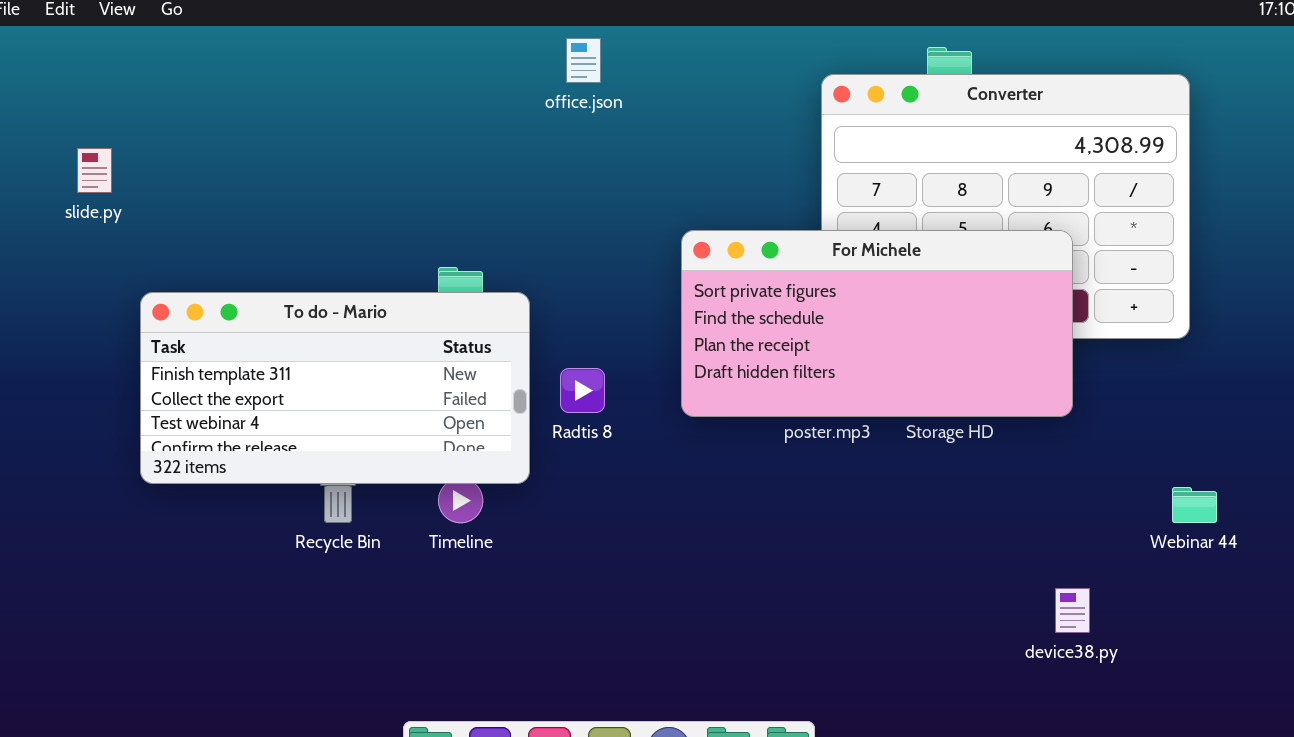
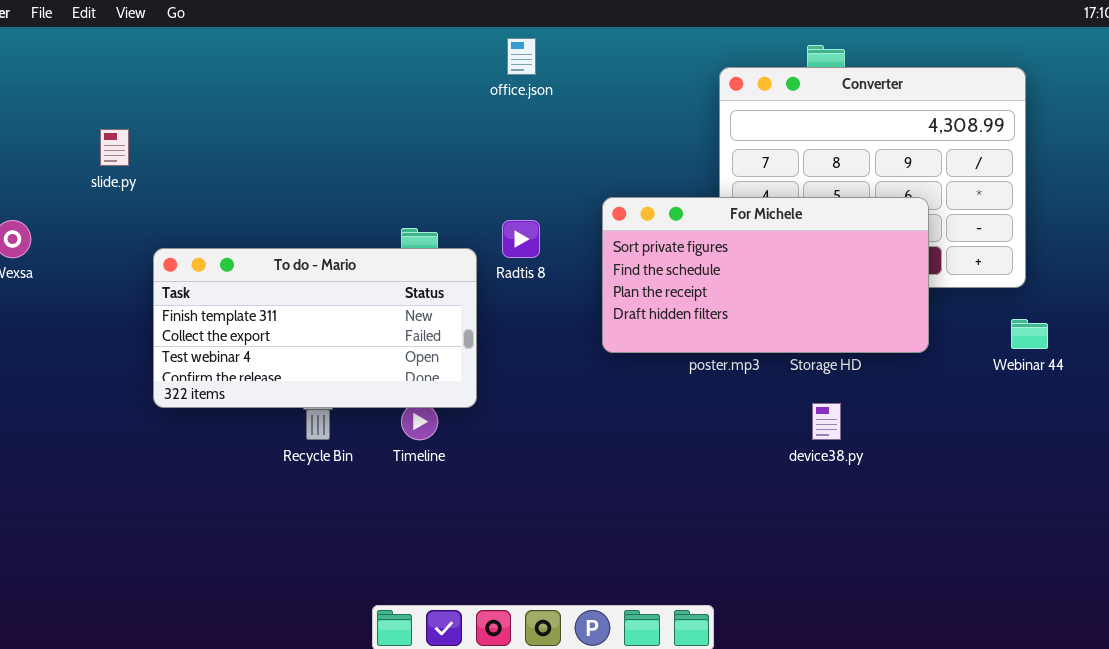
Radtis 8: [560,368,605,413] -> [502,220,540,258], moved
Webinar 44: [1172,487,1217,523] -> [1011,319,1048,349], moved
device38.py: [1055,588,1090,633] -> [812,403,841,440], moved

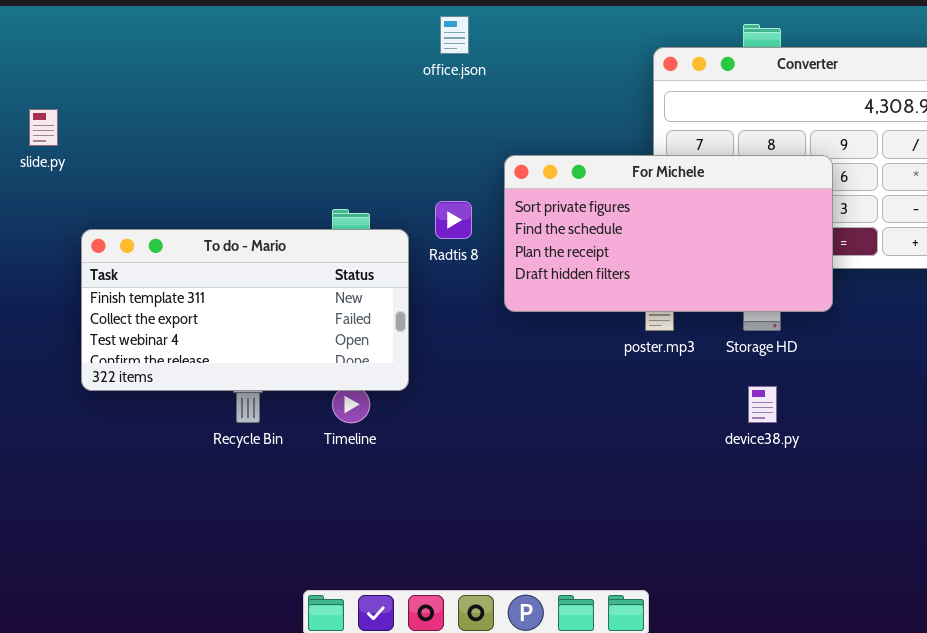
For Michele: [602,197,929,353] -> [504,155,833,312], moved

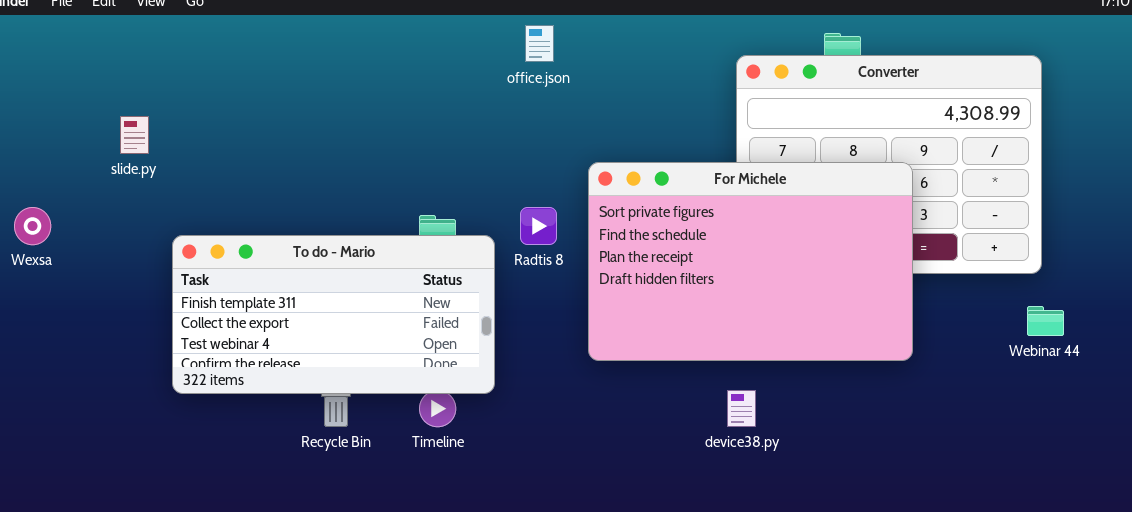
For Michele: [504,155,833,312] -> [588,162,913,361], resized
device38.py: [748,386,777,423] -> [727,390,756,427], moved

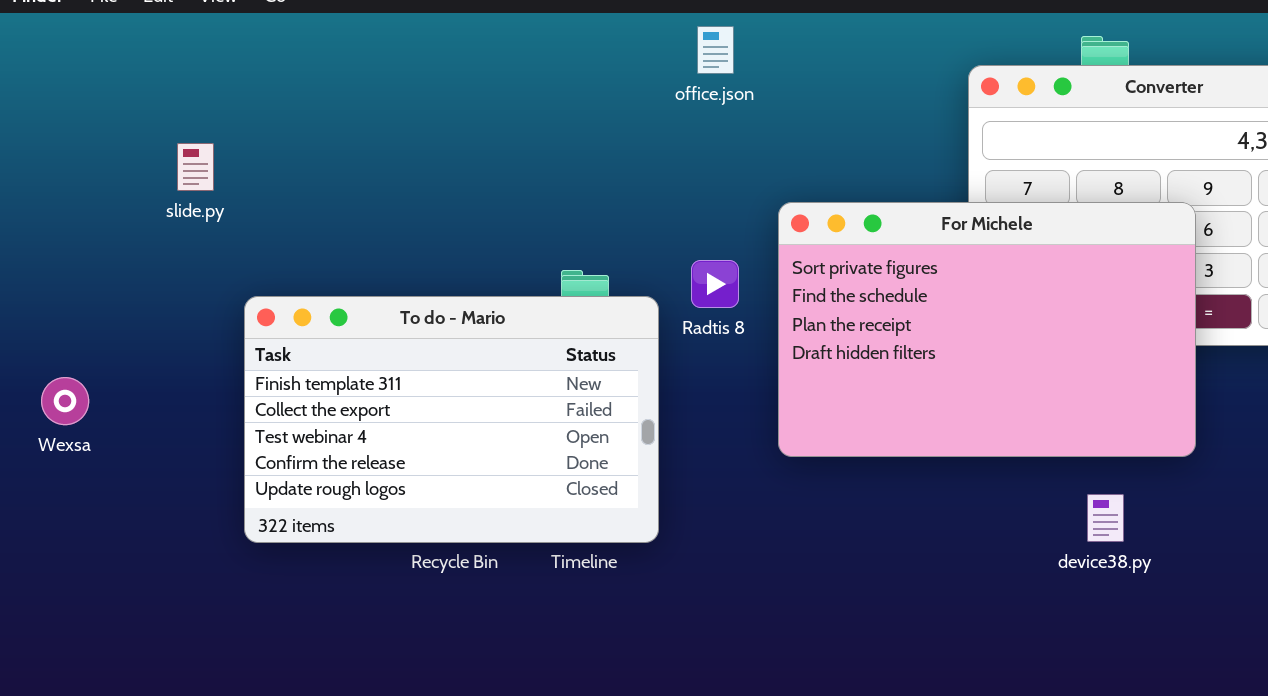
Wexsa: [14,207,51,245] -> [41,377,89,425], moved
To do - Mario: [172,235,495,394] -> [244,296,659,543], resized
device38.py: [727,390,756,427] -> [1087,494,1124,542], moved

